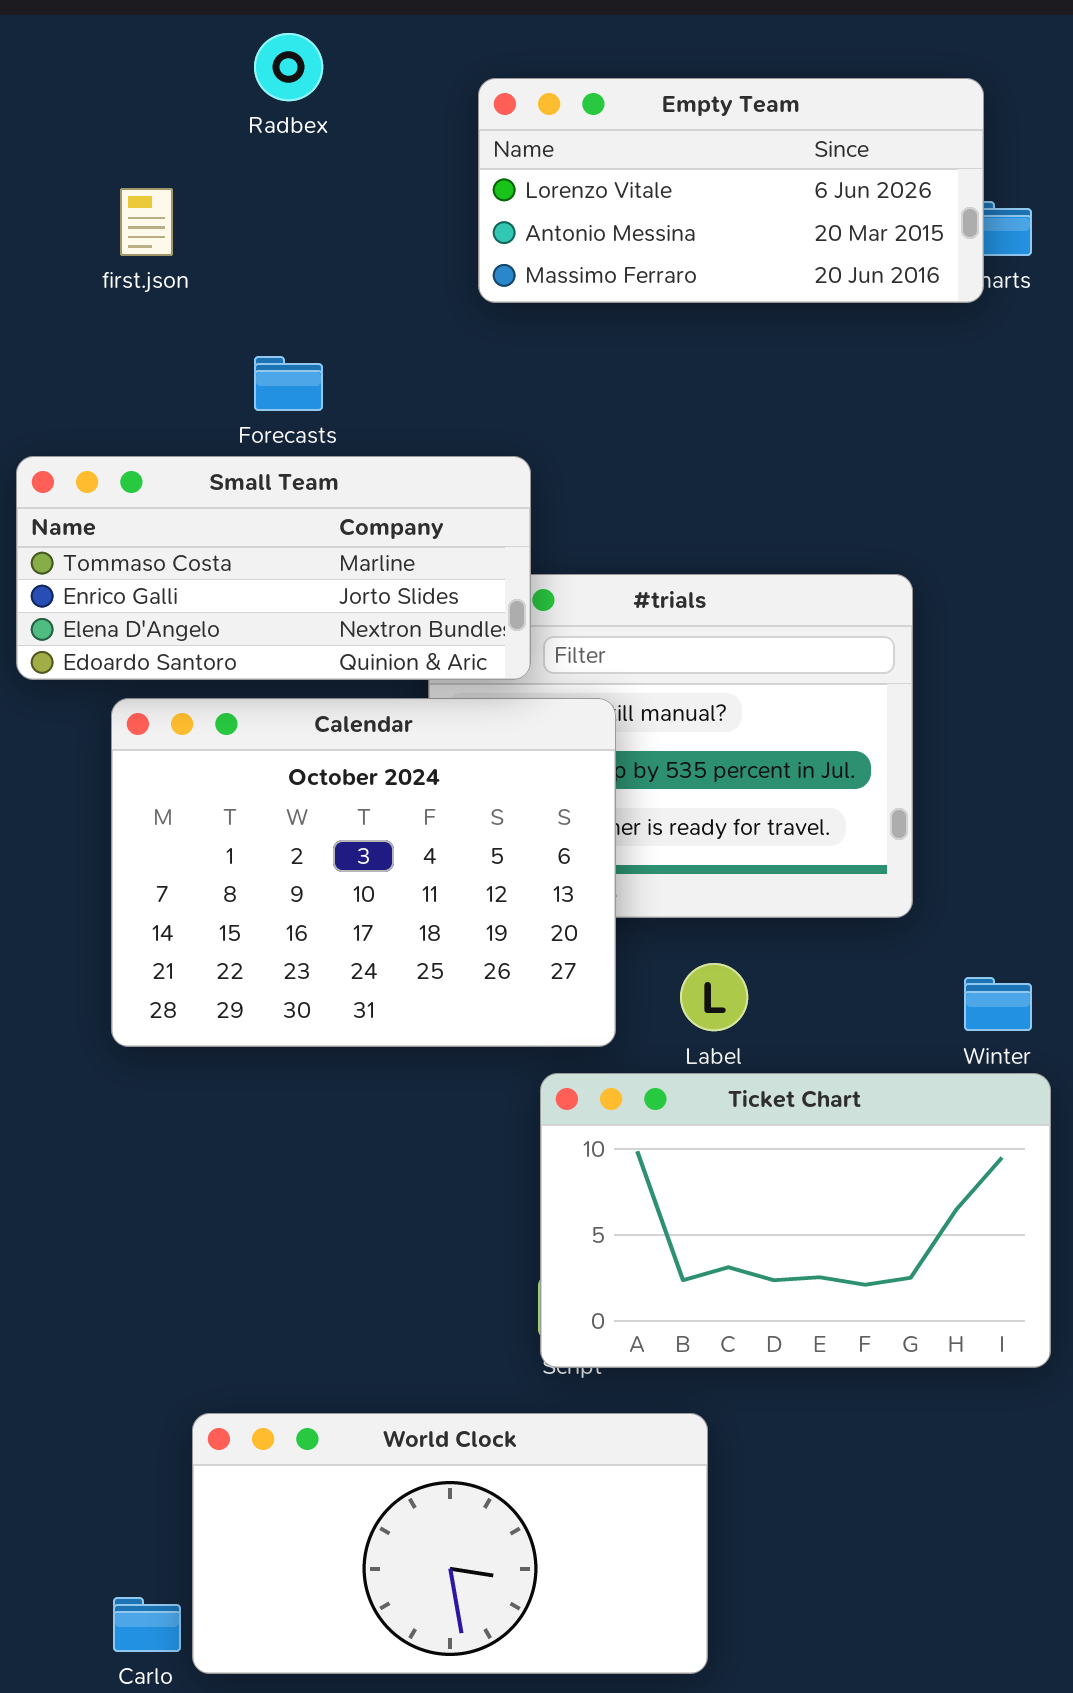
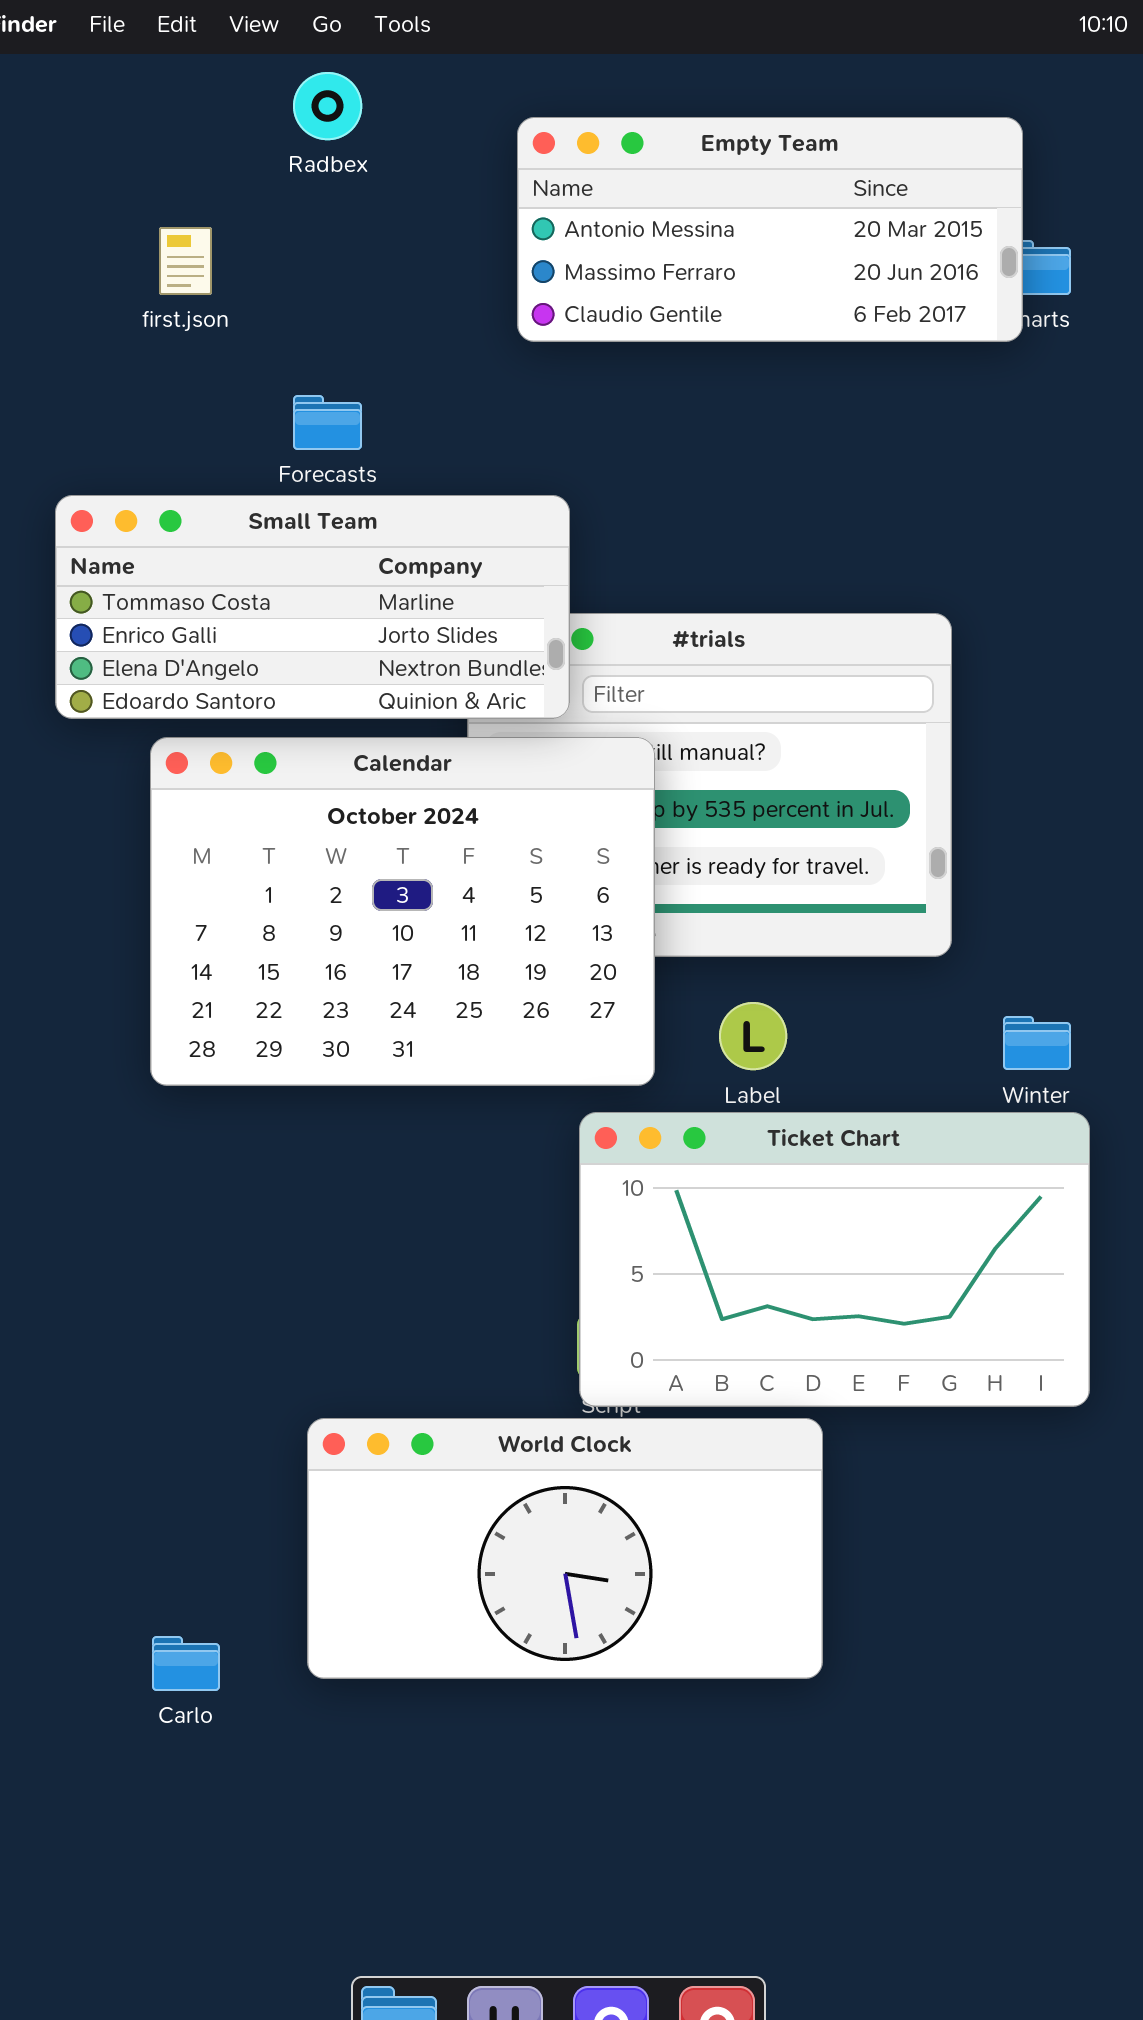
Empty Team: [478,78,984,303] -> [517,117,1023,342], scrolled down 1 row
World Clock: [192,1413,708,1674] -> [307,1418,823,1679], moved

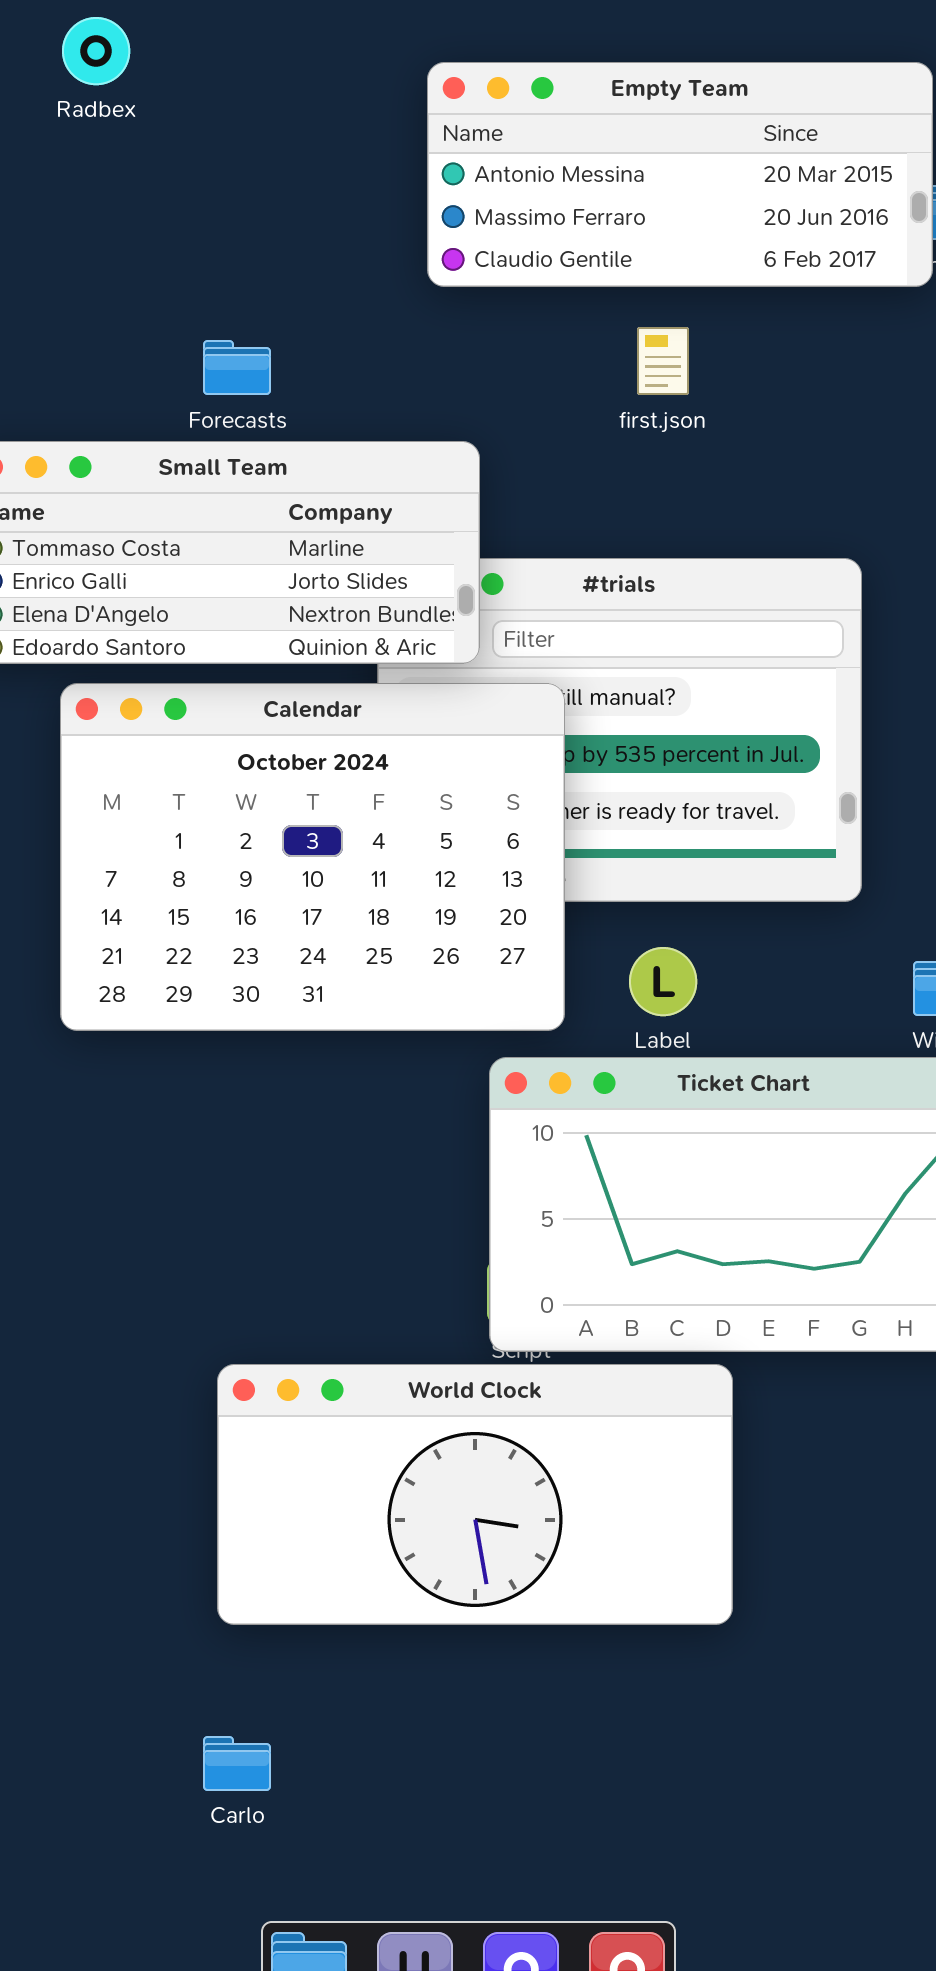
Radbex: [293,72,362,140] -> [62,17,130,85], moved
first.json: [159,227,212,295] -> [637,327,689,395], moved
Carlo: [152,1636,220,1691] -> [203,1736,271,1791], moved

